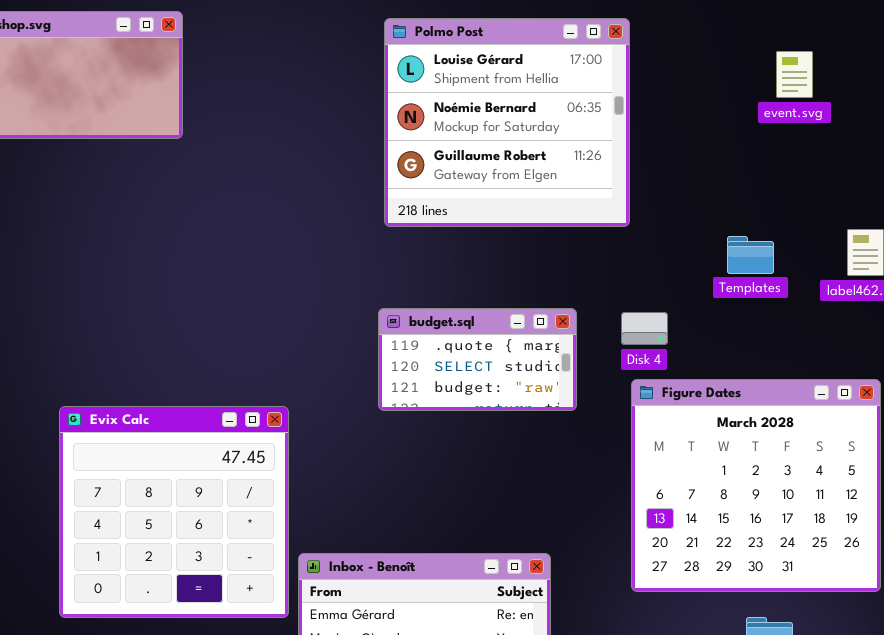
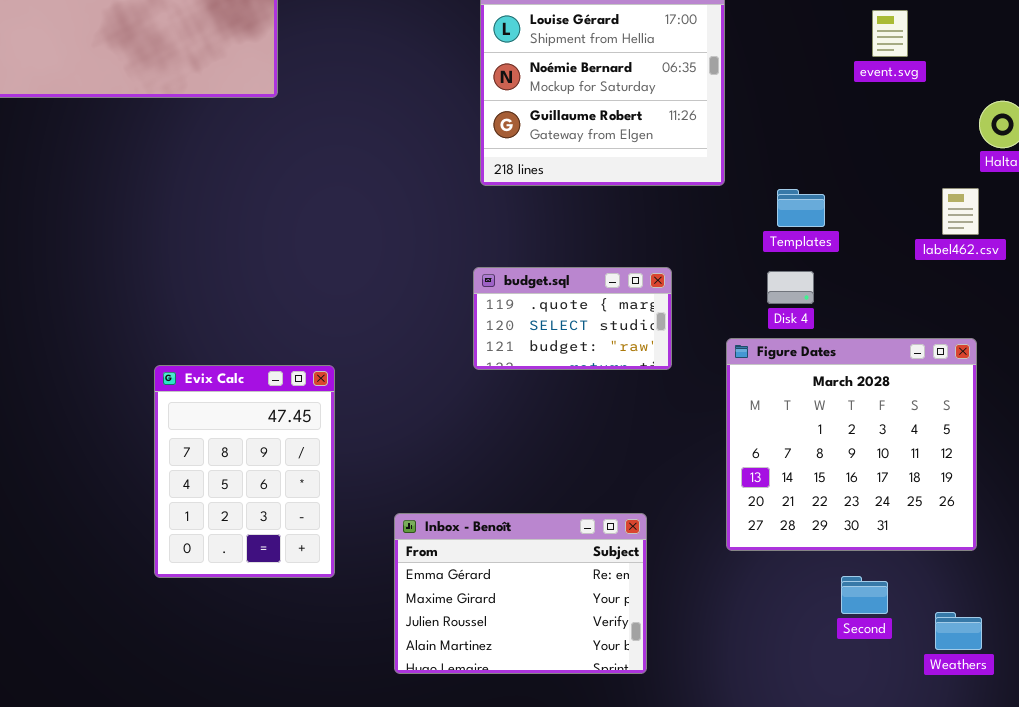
Templates: [727,236,774,274] -> [777,189,825,227], moved
Disk 4: [621,312,668,345] -> [767,271,814,304], moved
Evix Calc: [59,406,289,618] -> [154,365,335,578], resized

